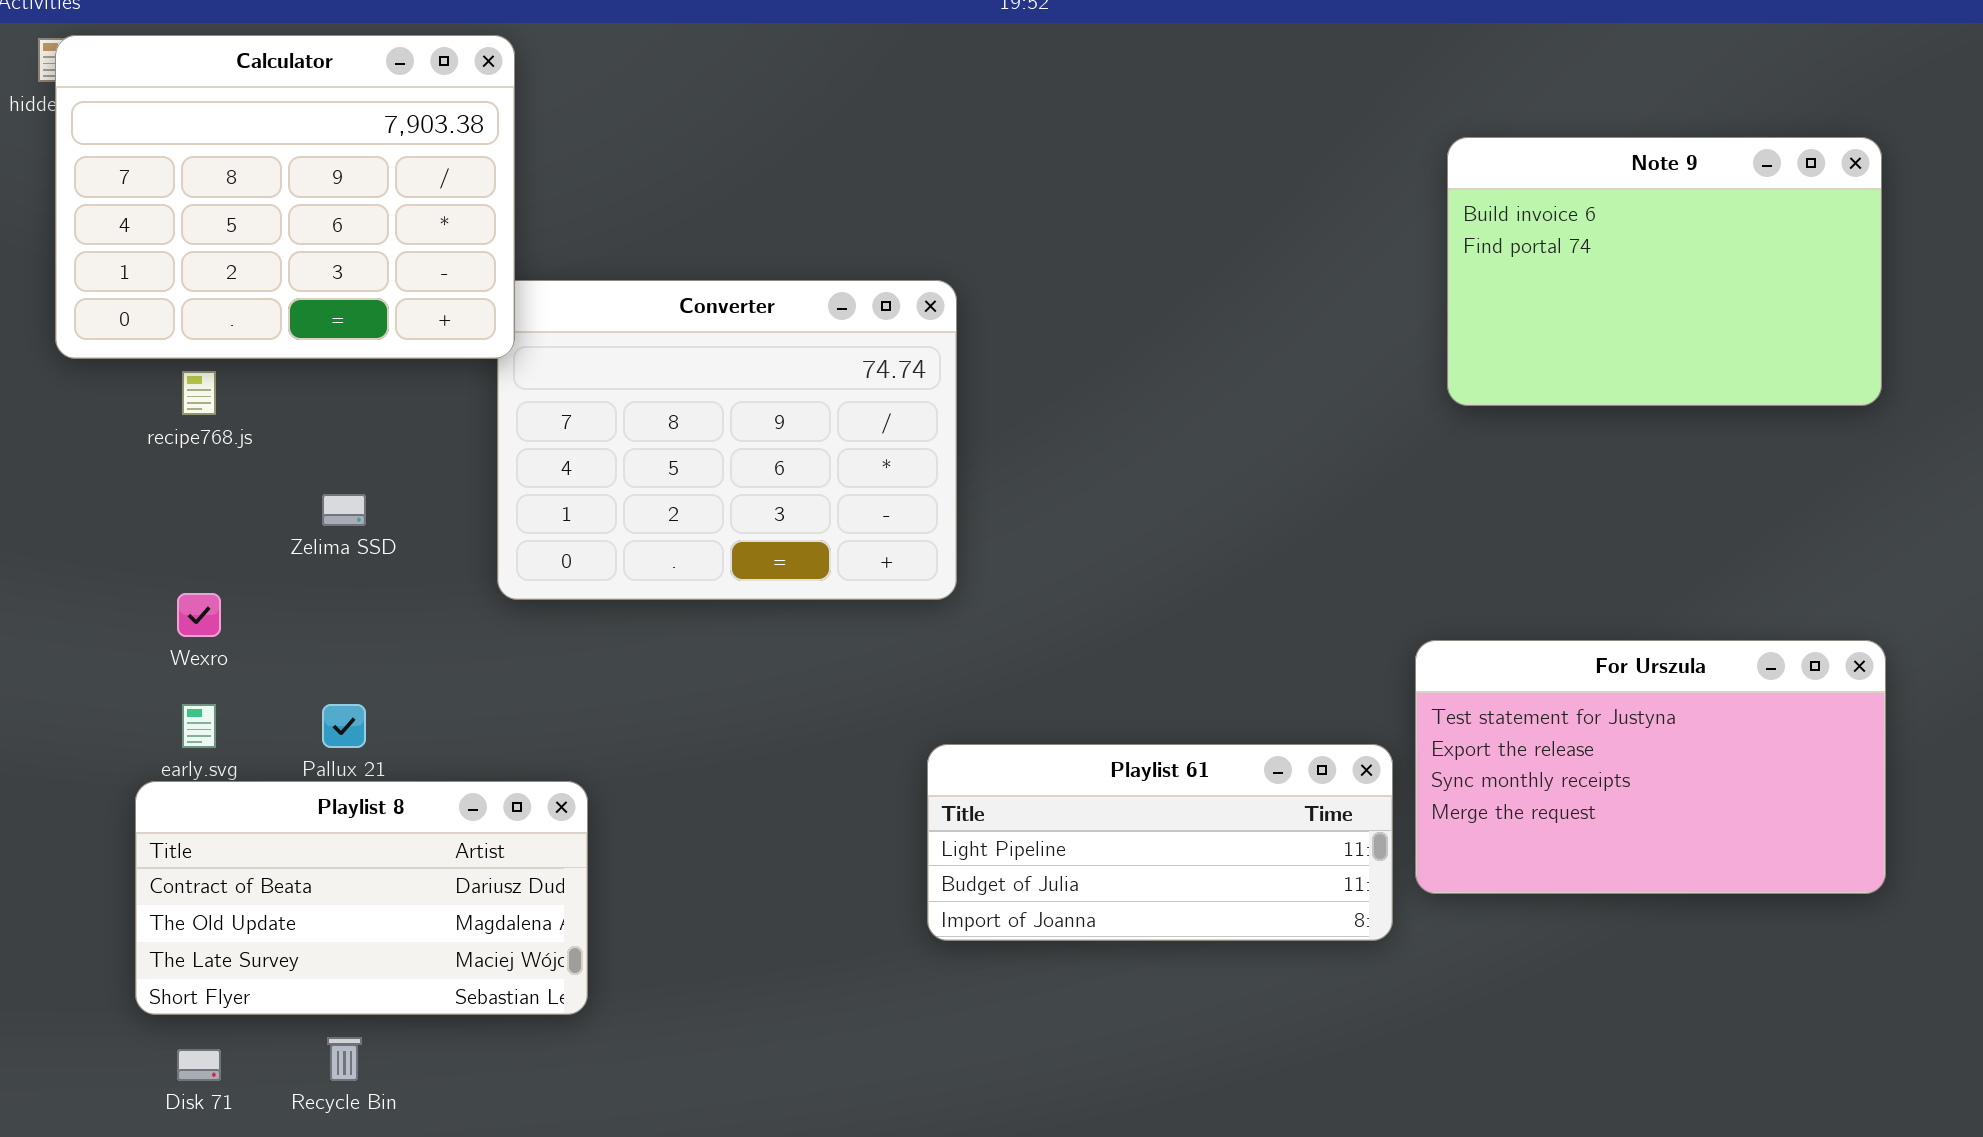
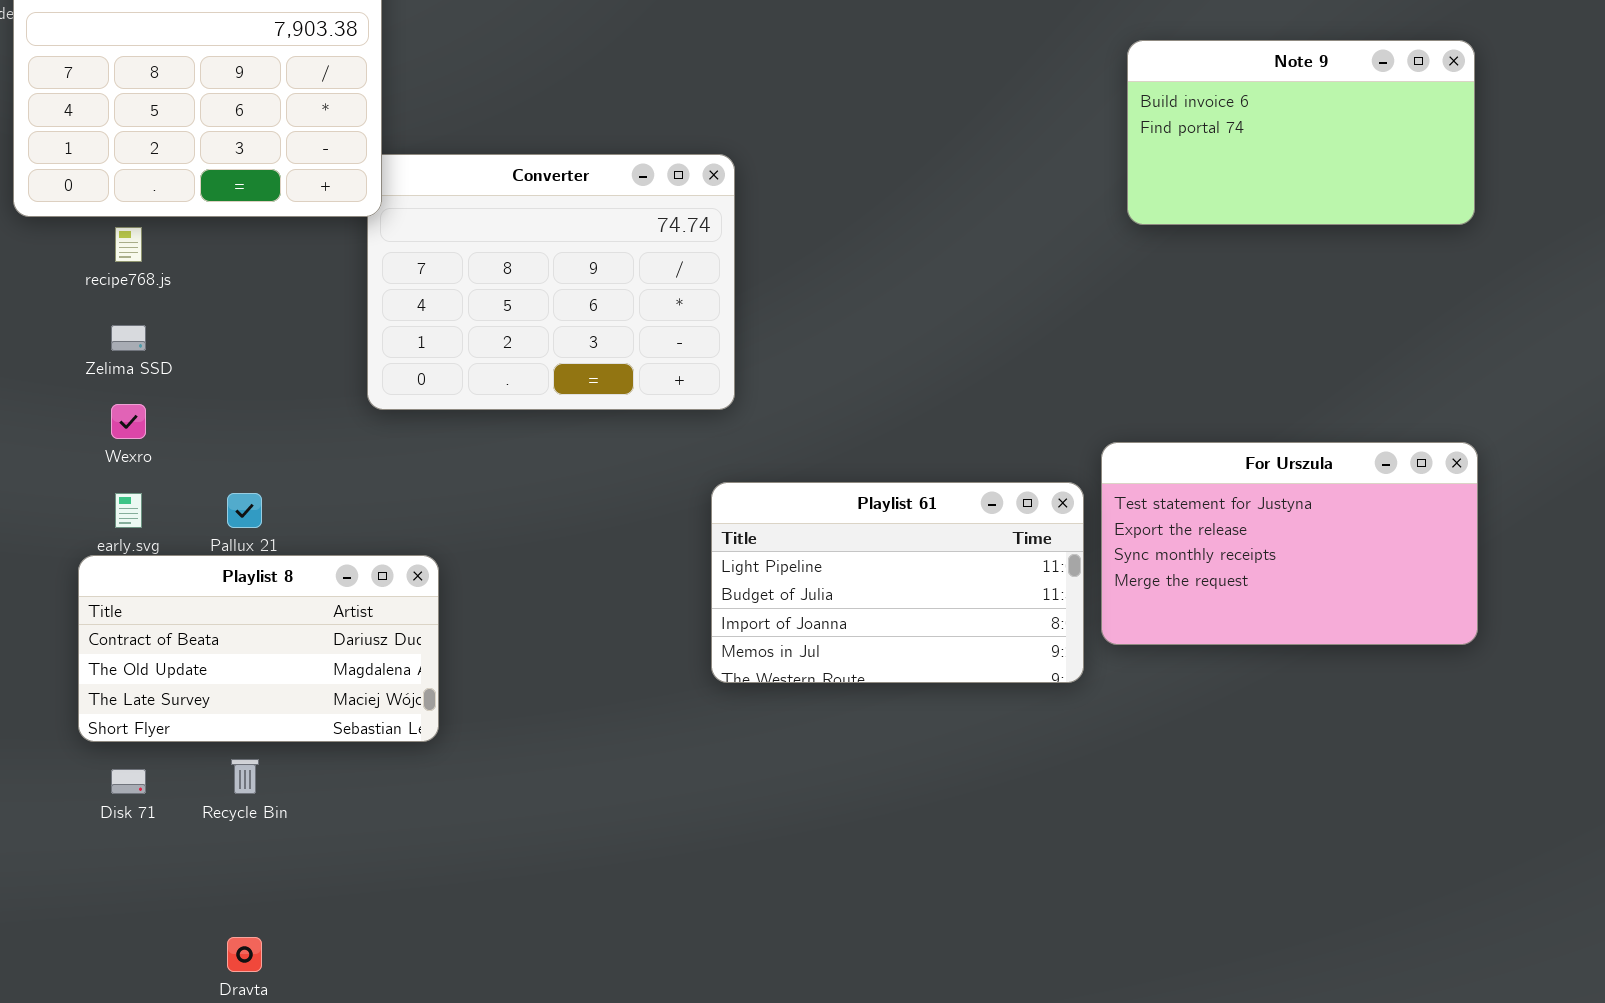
Note 9: [1447,137,1882,406] -> [1127,40,1475,225], resized
Zelima SSD: [322,494,366,526] -> [111,325,146,351], moved
Playlist 61: [927,744,1393,941] -> [711,482,1084,683], resized

